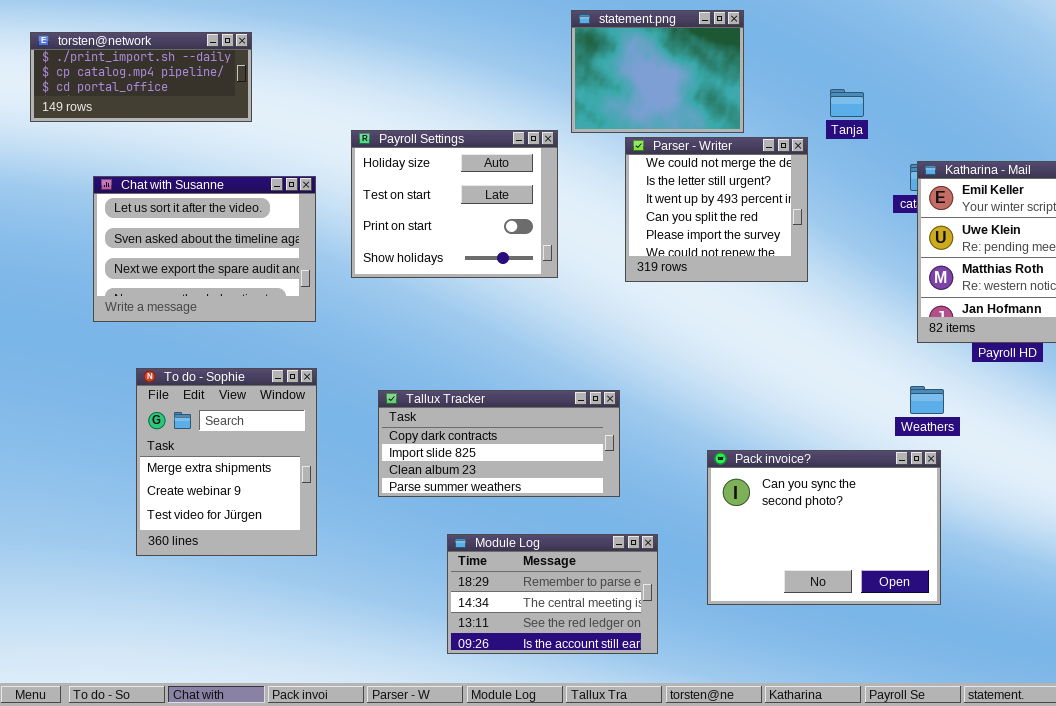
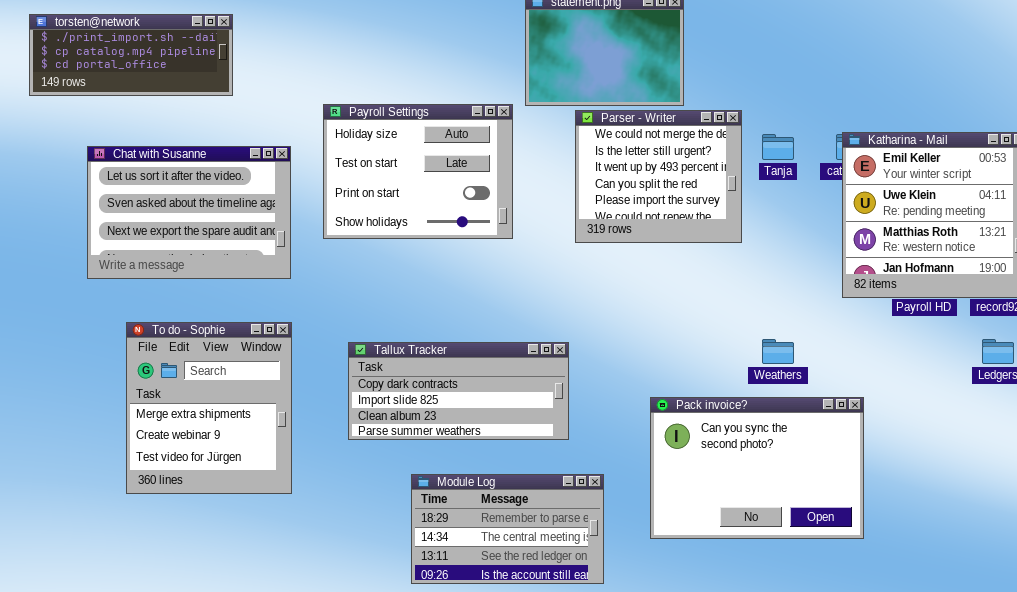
Tanja: [830,89,864,117] -> [762,134,794,160], moved
Weathers: [910,386,944,414] -> [762,339,794,364], moved

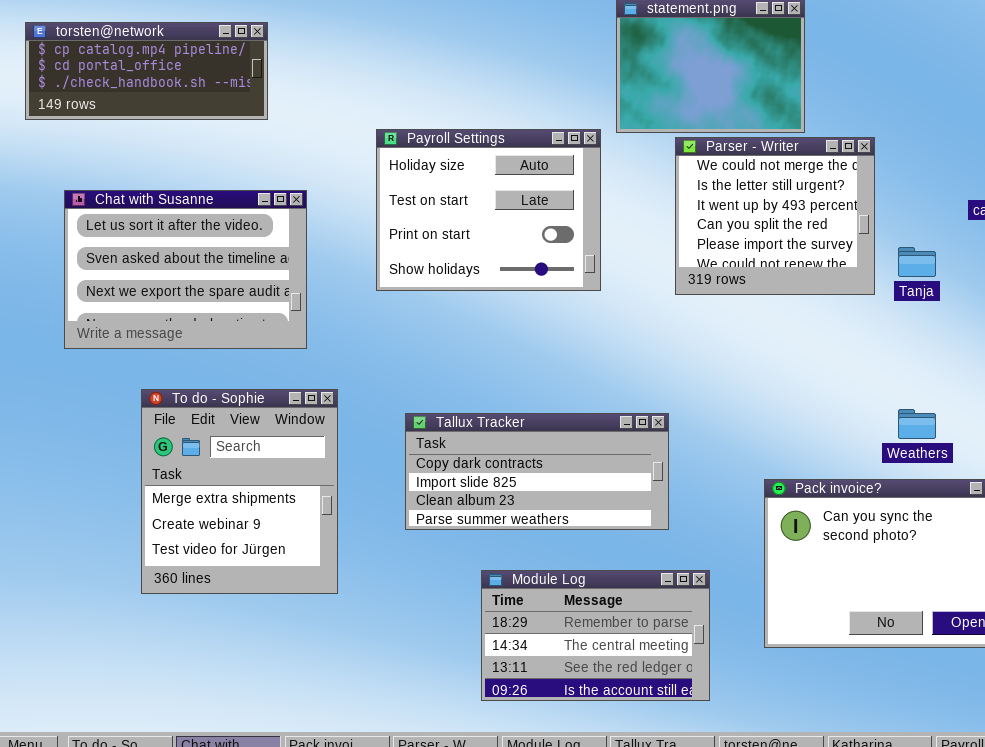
torsten@network: [29,14,233,96] -> [25,22,268,120], scrolled down 1 row
Tanja: [762,134,794,160] -> [898,247,936,277], moved
Chat with Susanne: [87,146,291,279] -> [64,190,307,349], moved

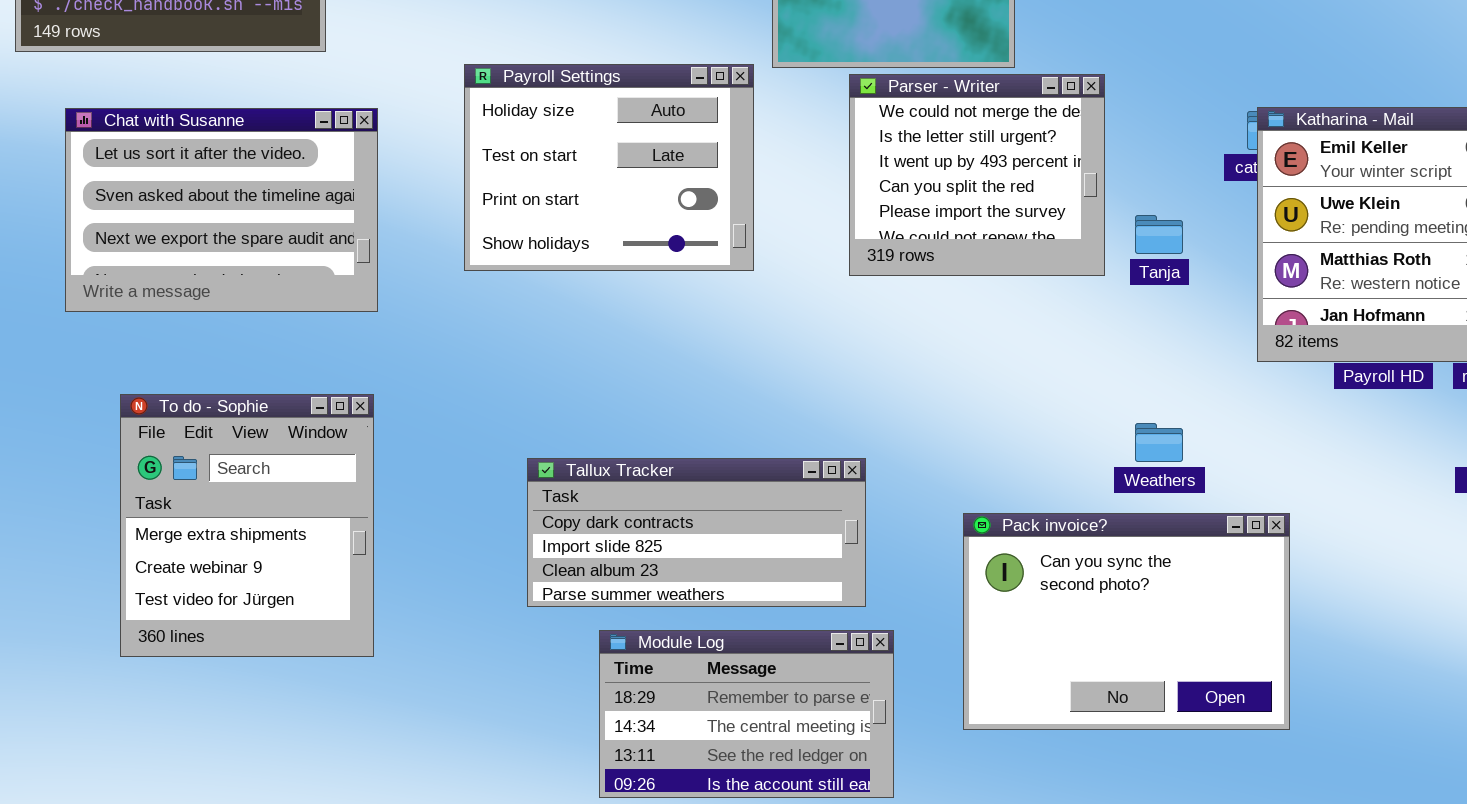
Chat with Susanne: [64,190,307,349] -> [65,108,378,312], moved
To do - Sophie: [141,389,338,594] -> [120,394,374,657], moved
Tallux Tracker: [405,413,669,530] -> [527,458,866,607], moved

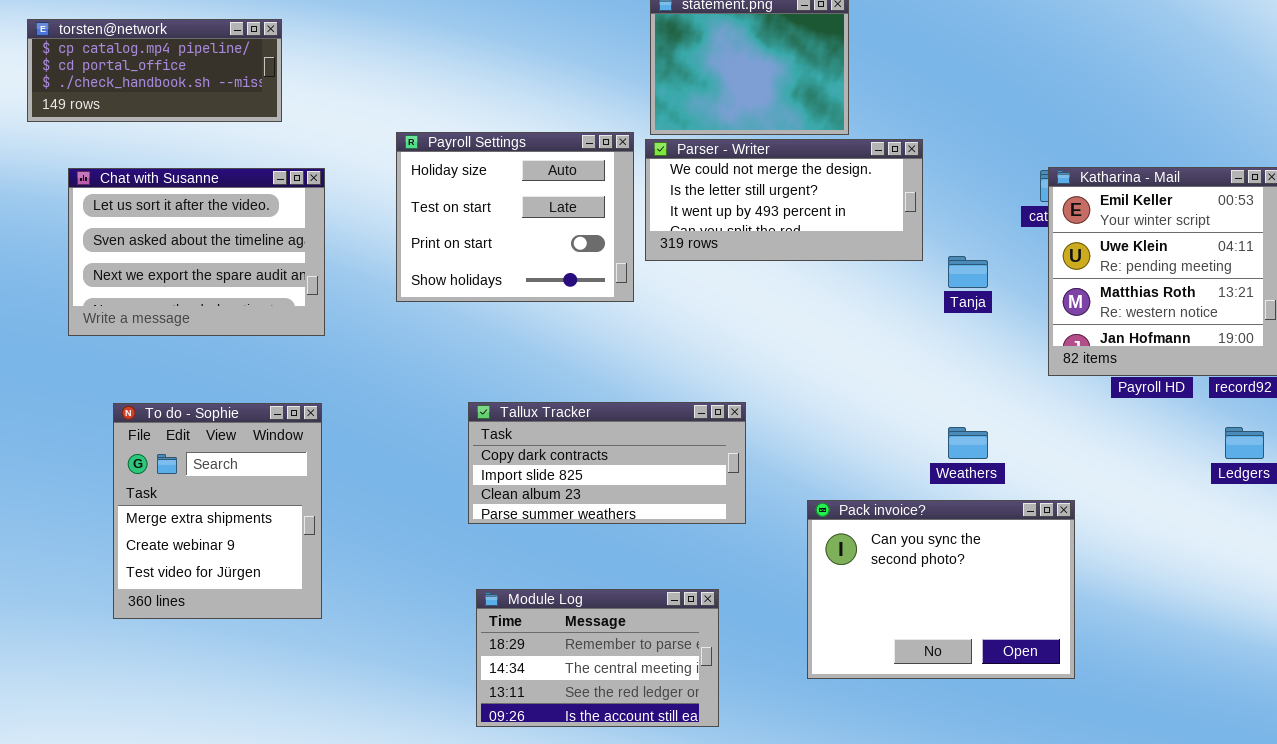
Parser - Writer: [849,74,1105,276] -> [645,139,923,261], resized
Tallux Tracker: [527,458,866,607] -> [468,402,746,524], moved
Module Log: [599,630,894,798] -> [476,589,719,727], moved

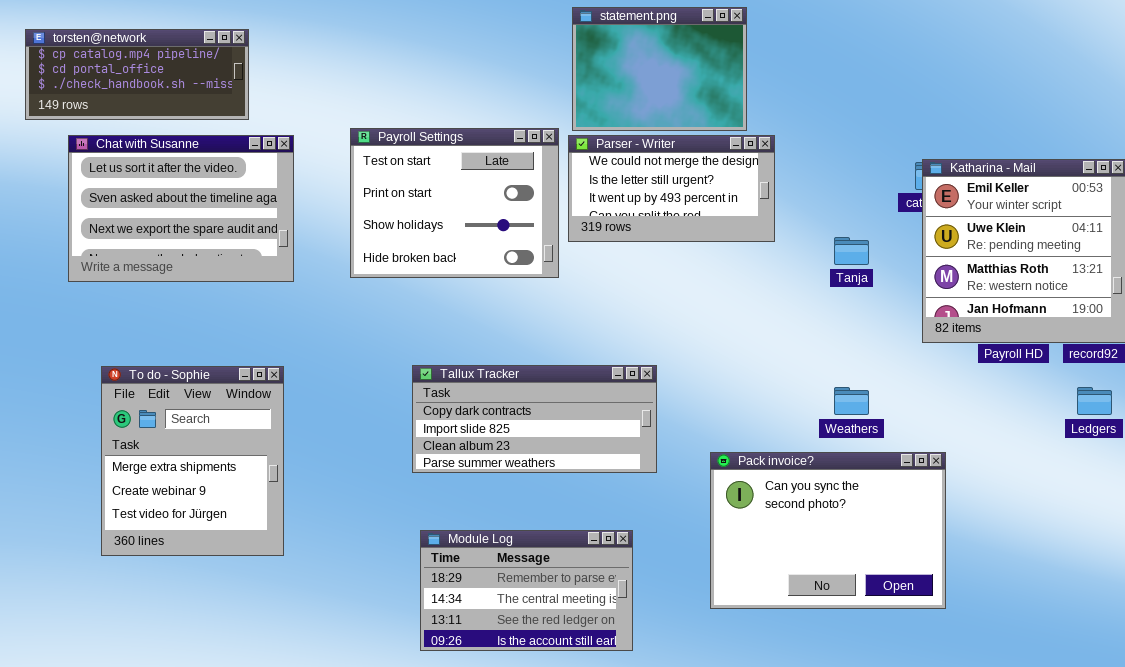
Payroll Settings: [396,132,634,302] -> [350,128,559,278], scrolled down 1 row
Parser - Writer: [645,139,923,261] -> [568,135,775,242], resized
Chat with Susanne: [68,168,325,336] -> [68,135,294,282], moved

